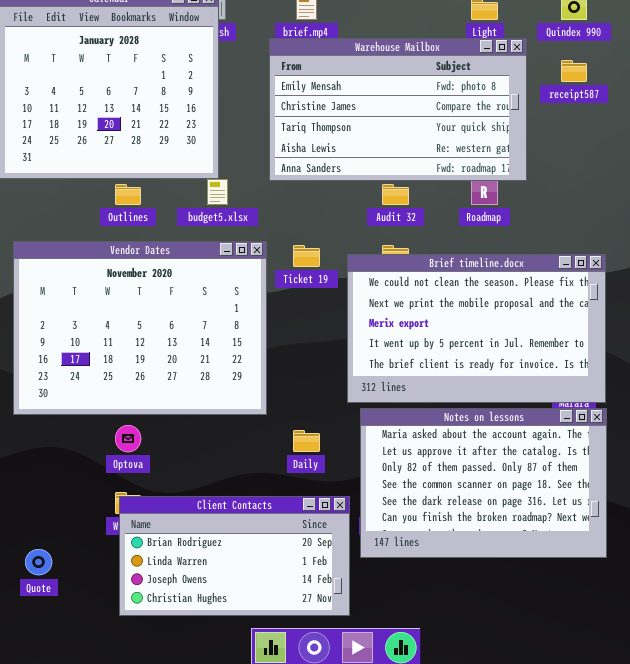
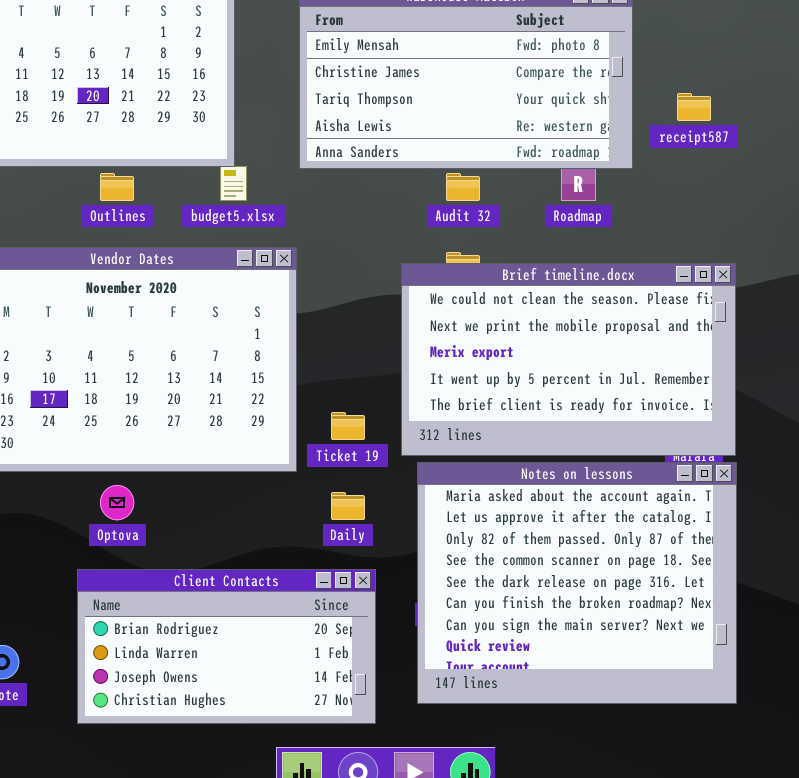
receipt587: [561,60,587,82] -> [677,93,711,121], moved
Ticket 19: [293,245,320,267] -> [331,412,365,440], moved
Notes on lessons: [360,408,607,558] -> [417,462,737,704], resized
Client Contacts: [119,496,350,616] -> [77,569,376,724], moved

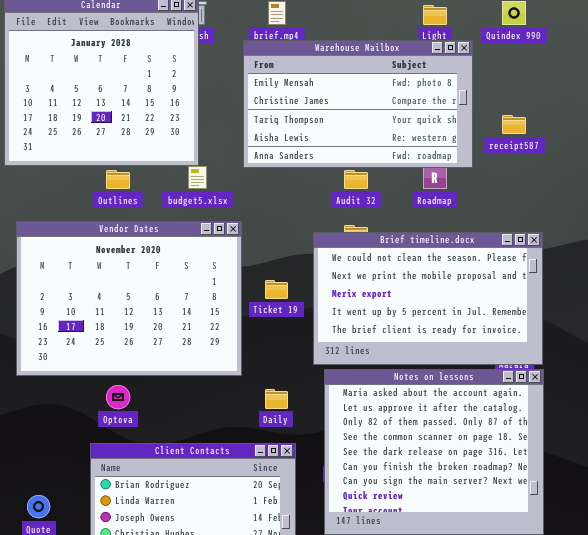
Ticket 19: [331,412,365,440] -> [265,280,288,299], moved

